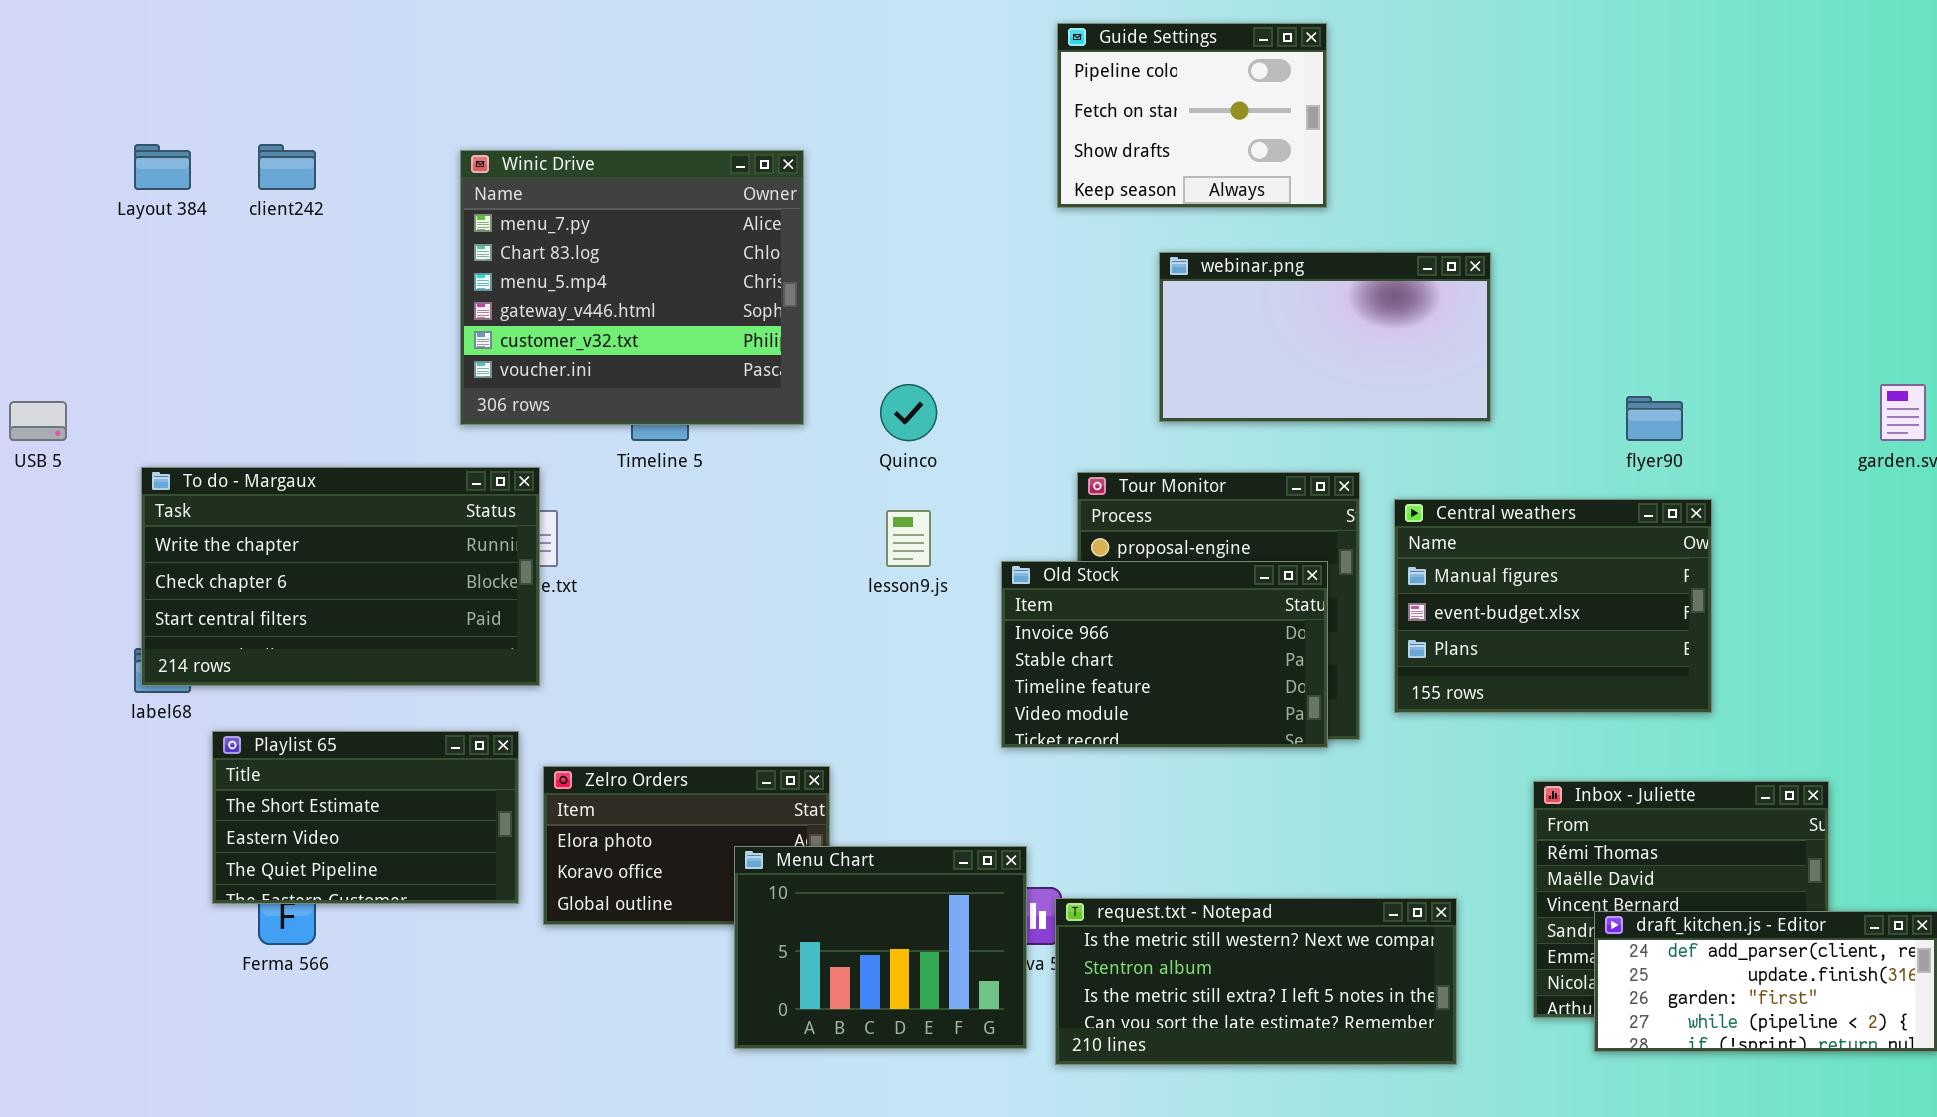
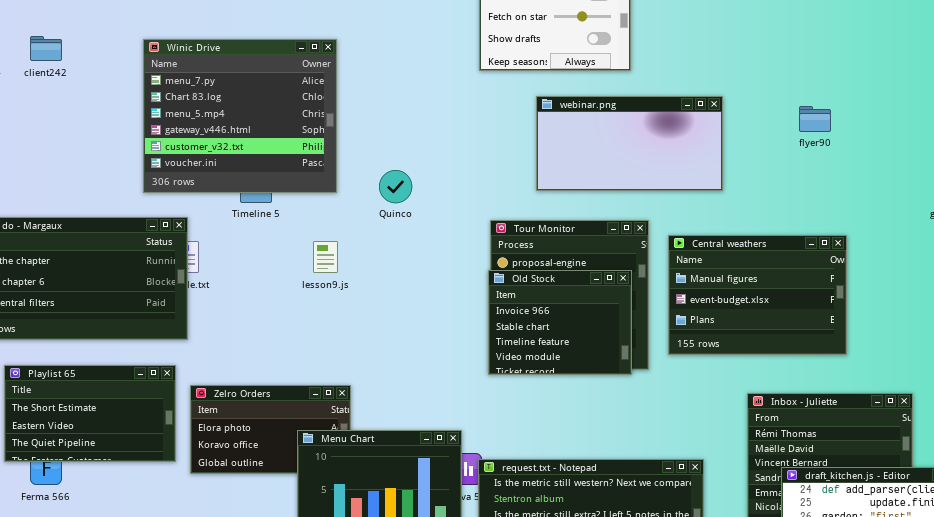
flyer90: [1626,396,1683,441] -> [799,106,831,132], moved
lesson9.js: [886,510,931,567] -> [313,241,338,273], moved
Old Stock: [1001,561,1328,748] -> [488,270,632,375], resized

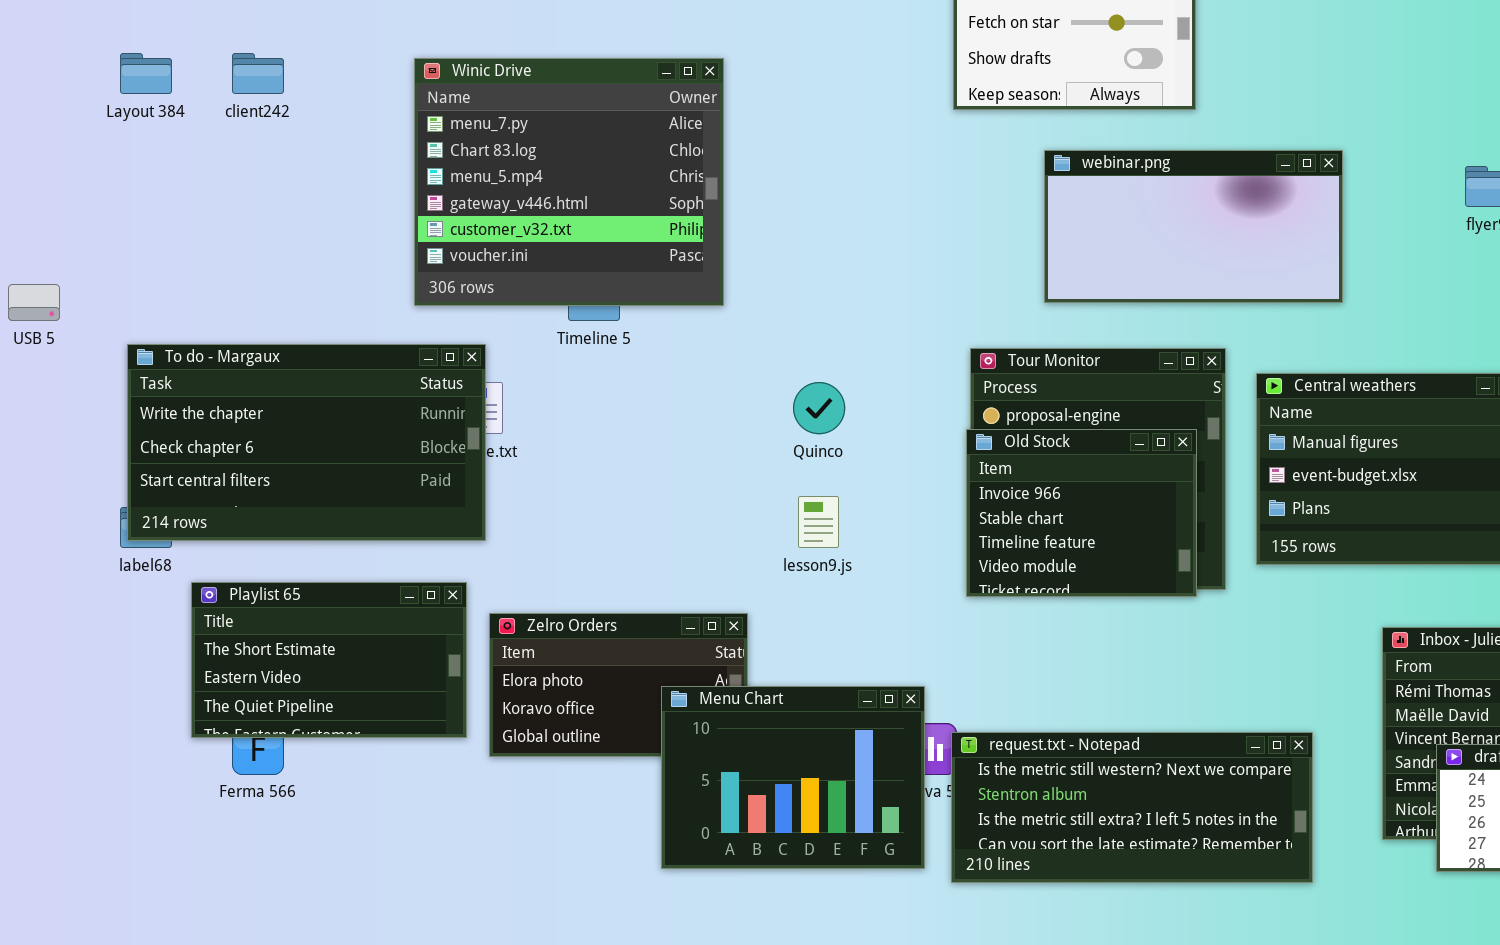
Quinco: [379,170,412,203] -> [793,382,845,434], moved
lesson9.js: [313,241,338,273] -> [798,496,839,548], moved

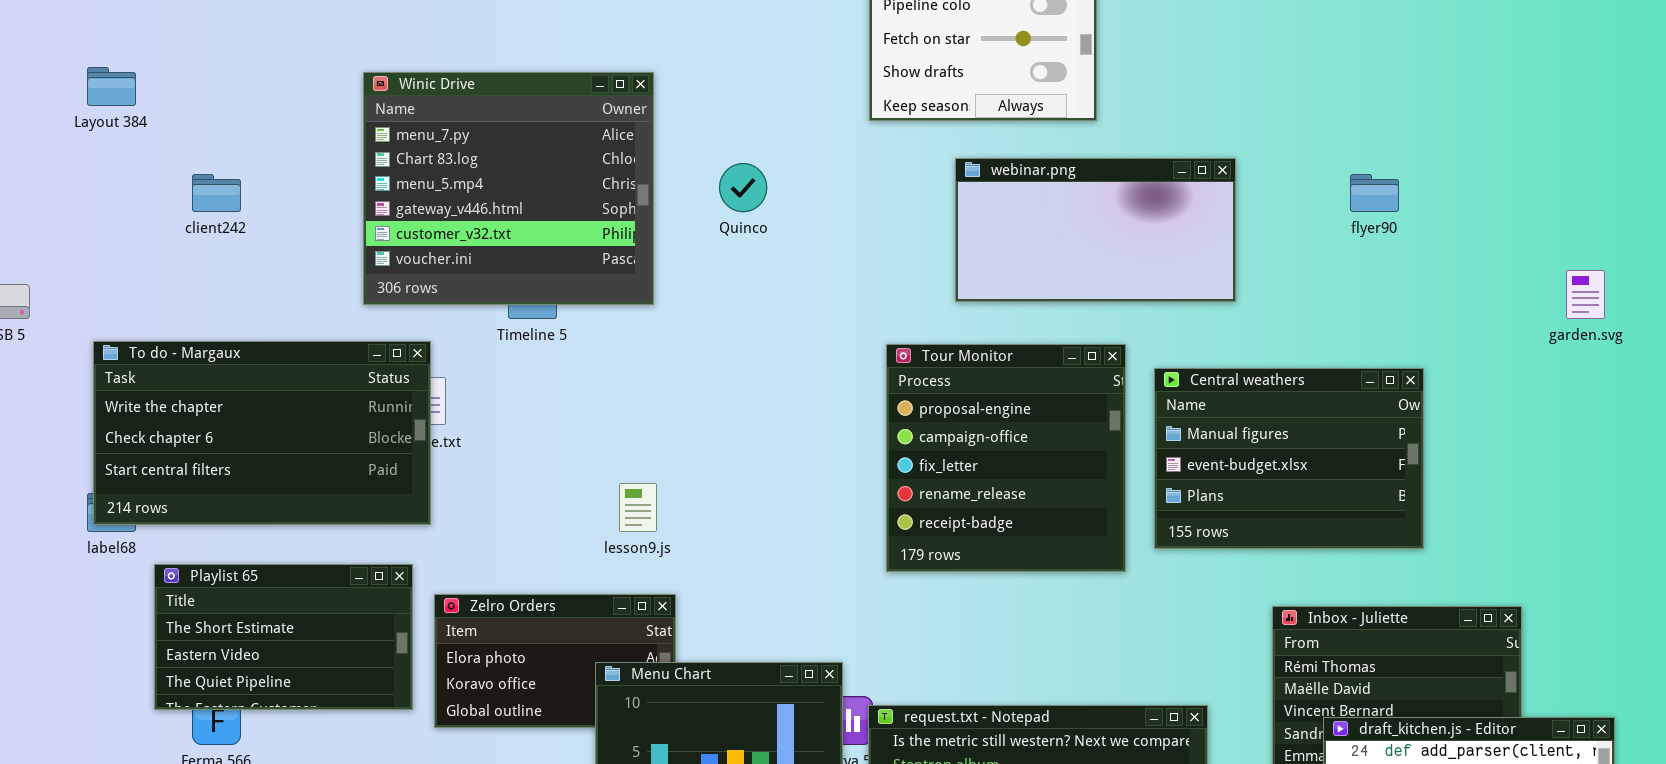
client242: [232,53,284,94] -> [192,174,241,212], moved
Quinco: [793,382,845,434] -> [719,163,767,212], moved
Old Stock: [966,429,1197,597] -> none, closed
lesson9.js: [798,496,839,548] -> [619,483,657,532], moved

